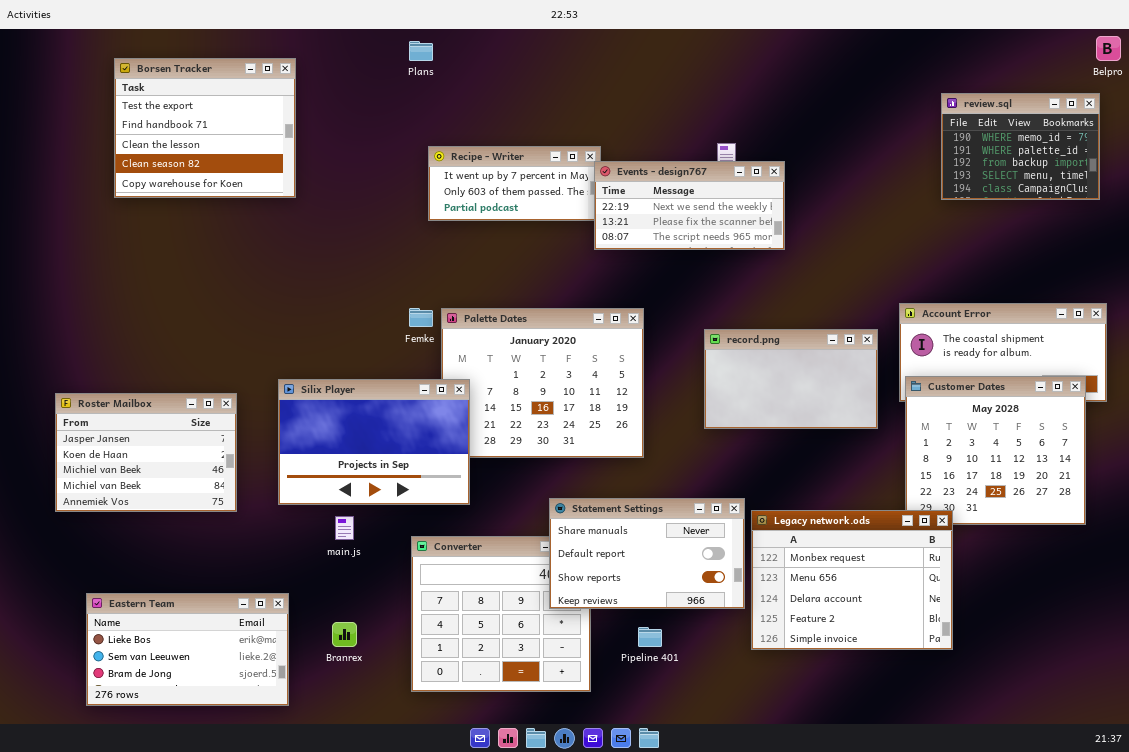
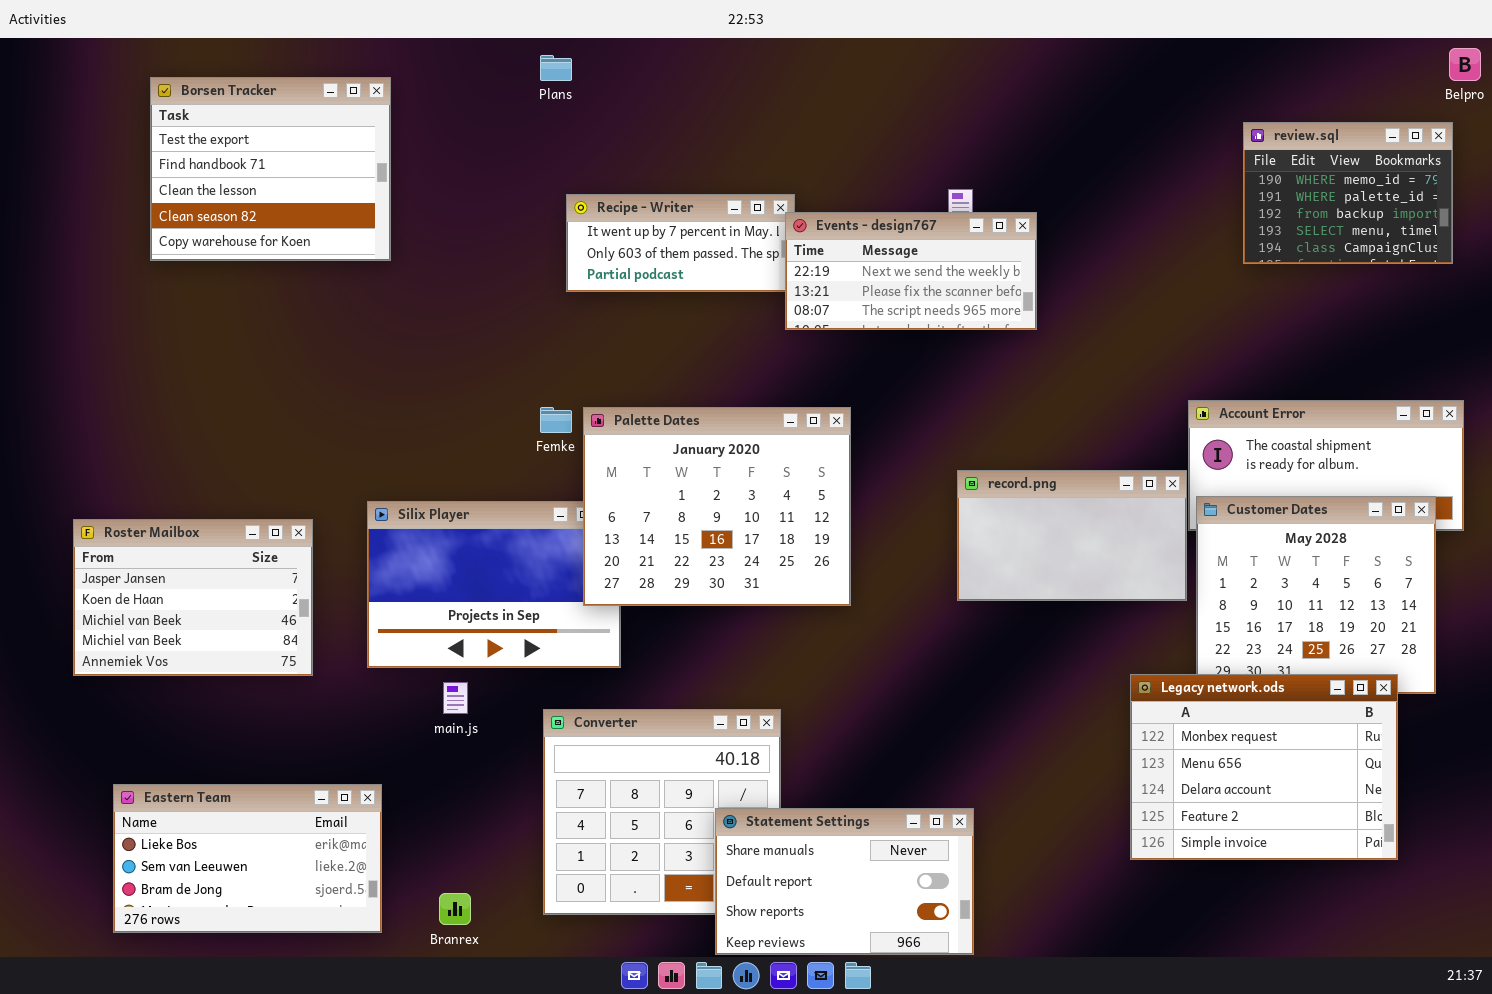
Palette Dates: [441,308,644,458] -> [583,407,851,606], raised
record.png: [704,329,878,429] -> [957,470,1187,601], moved
Statement Settings: [549,498,745,609] -> [715,808,974,955], moved
Legacy network.ods: [751,510,953,650] -> [1130,674,1398,860], moved
Branrex: [332,622,357,647] -> [439,893,471,925], moved

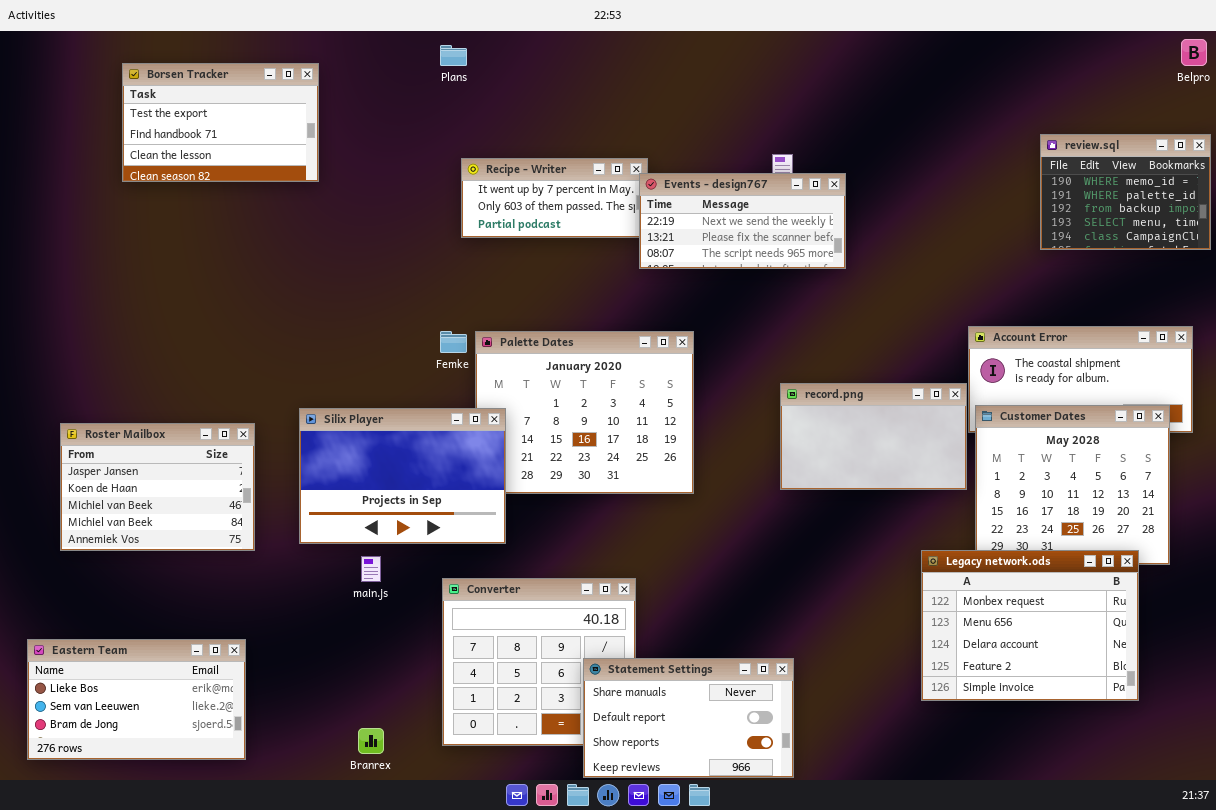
Borsen Tracker: [150,77,391,261] -> [122,63,319,182], resized
review.sql: [1243,122,1453,264] -> [1040,134,1211,250], moved
Silix Player: [367,501,621,668] -> [299,408,506,544], raised
Eastern Team: [113,784,382,933] -> [27,639,246,760], moved

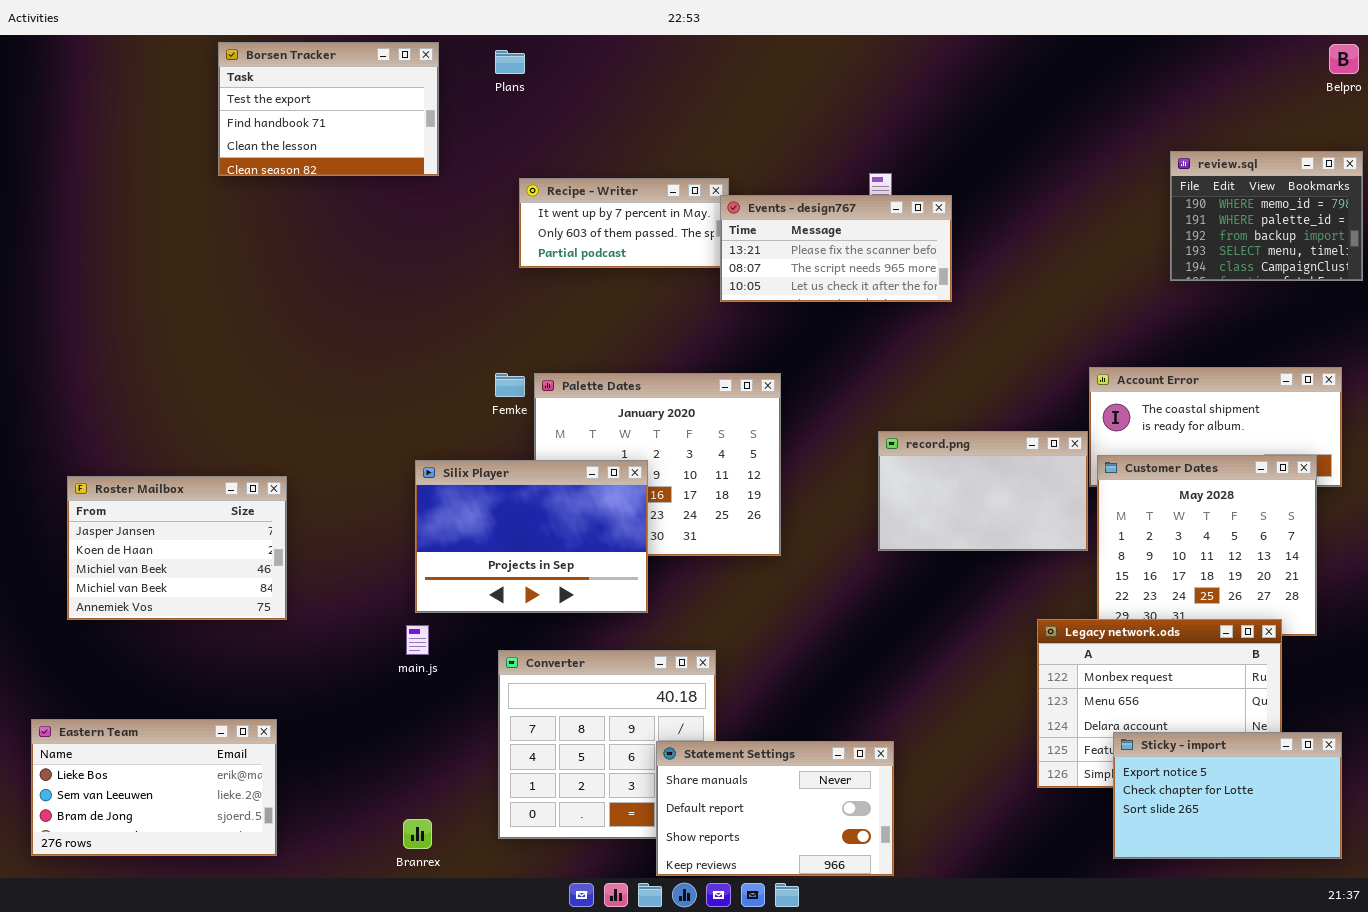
Borsen Tracker: [122,63,319,182] -> [218,42,439,176], moved
Events - design767: [639,173,846,269] -> [720,195,952,302], scrolled down 1 row
Silix Player: [299,408,506,544] -> [415,460,648,613], moved
Sticky - import: none -> [1113,732,1342,859], opened

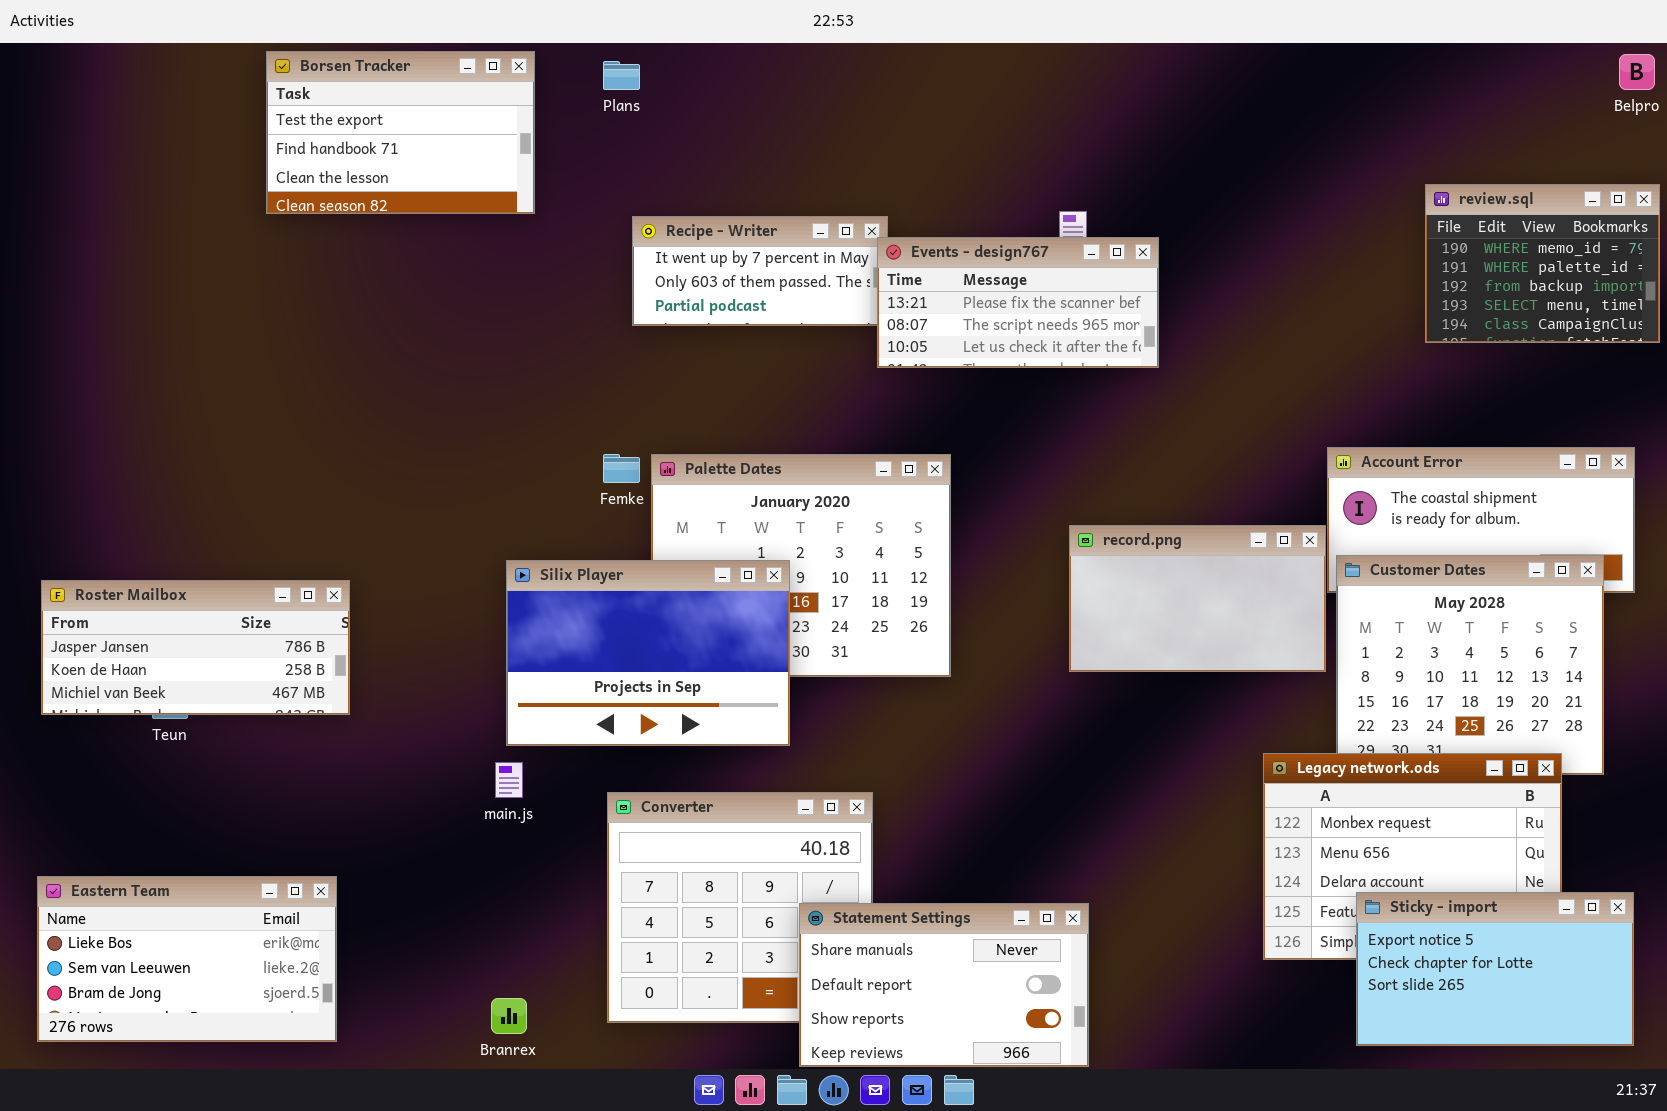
Roster Mailbox: [67,476,287,620] -> [41,580,350,715], resized

